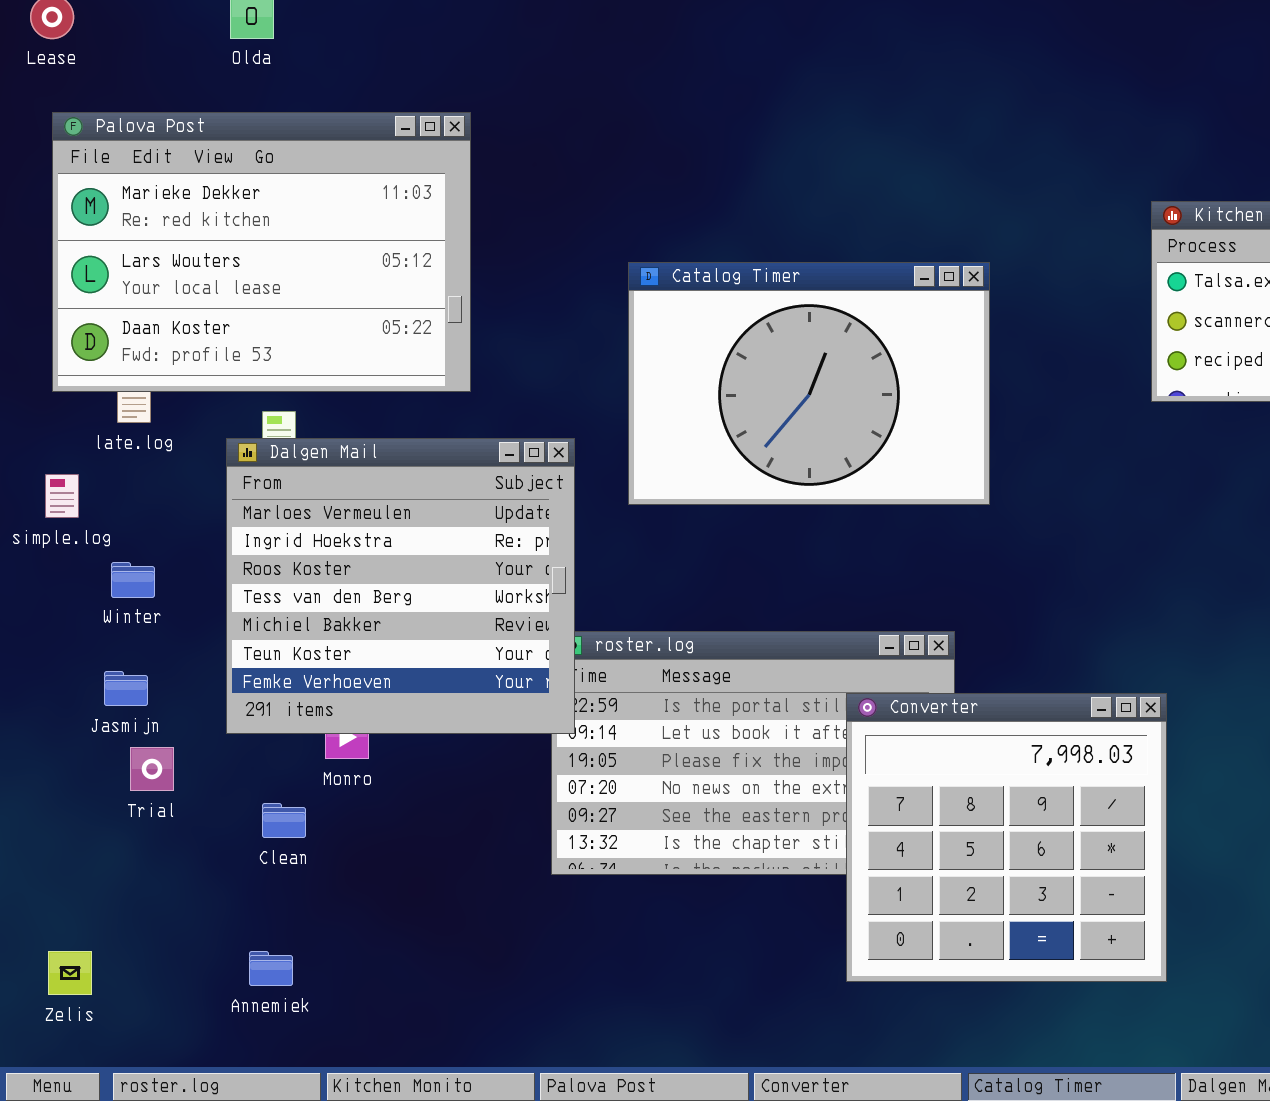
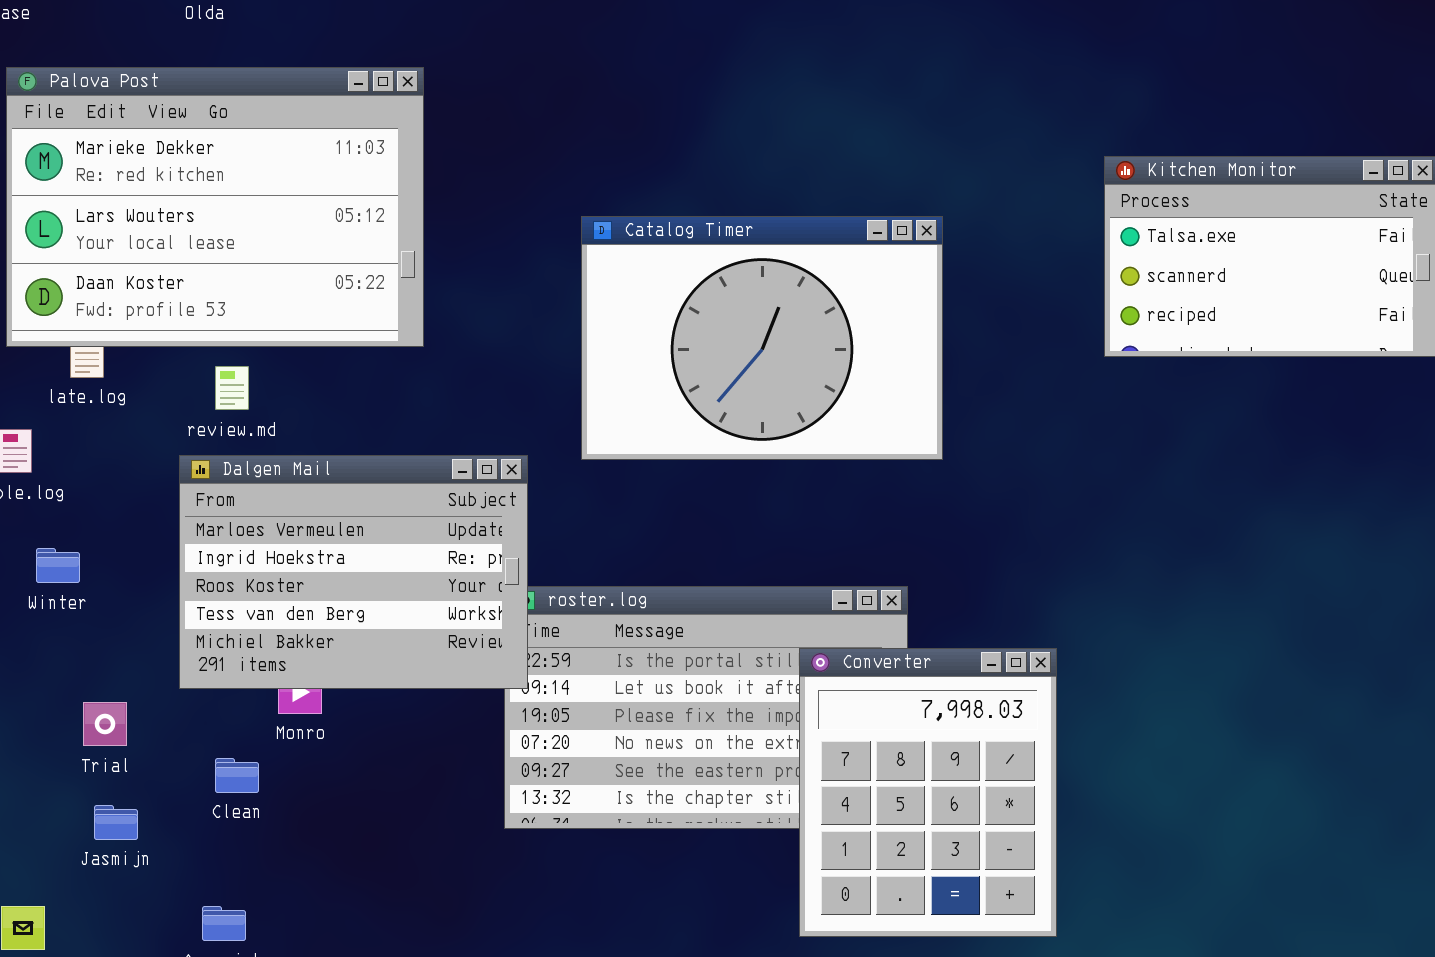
Dalgen Mail: [226,438,575,734] -> [179,455,528,689], resized
Winter: [111,562,155,598] -> [36,548,80,583], moved
Jasmijn: [104,671,148,706] -> [94,805,138,840], moved
Converter: [846,693,1167,982] -> [799,648,1057,937], resized

